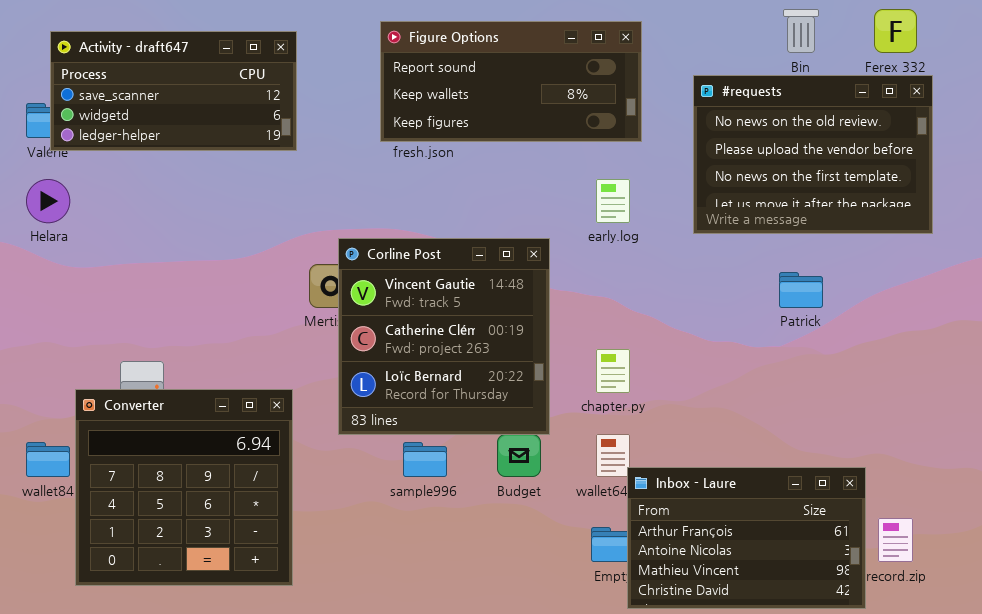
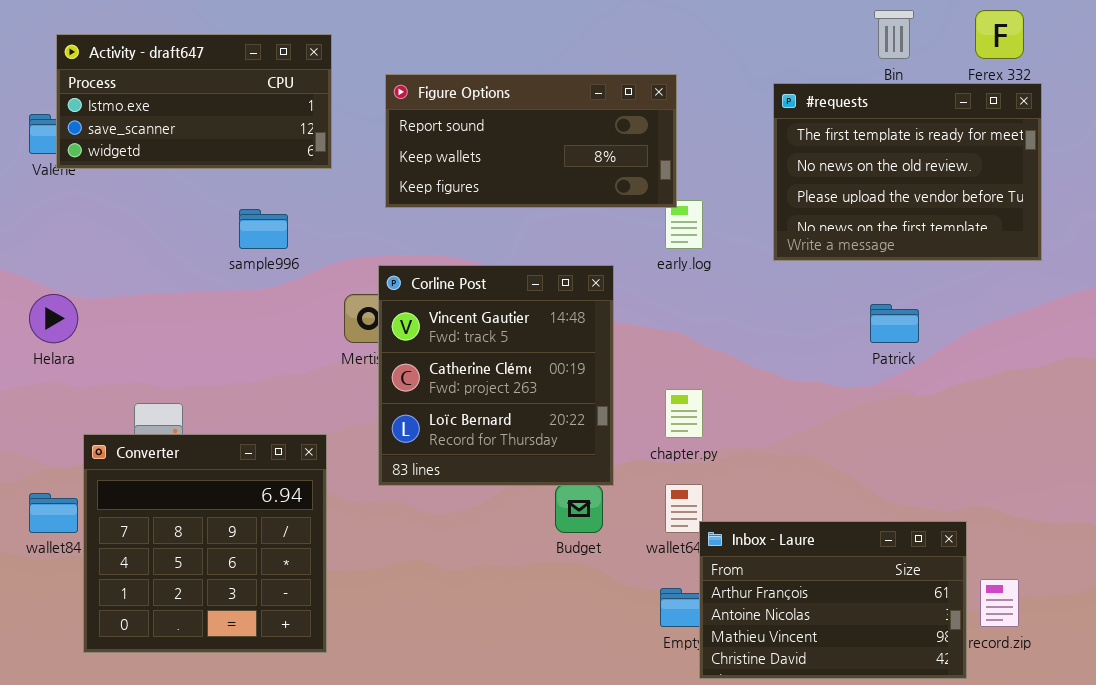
Figure Options: [380,21,642,142] -> [385,74,677,208], moved
Activity - draft647: [50,31,297,151] -> [56,34,332,169], scrolled up 1 row
#requests: [693,75,933,234] -> [773,83,1042,261], scrolled up 1 row
Helara: [26,179,70,223] -> [29,294,78,343], moved
sample996: [403,442,447,477] -> [239,209,288,249], moved

